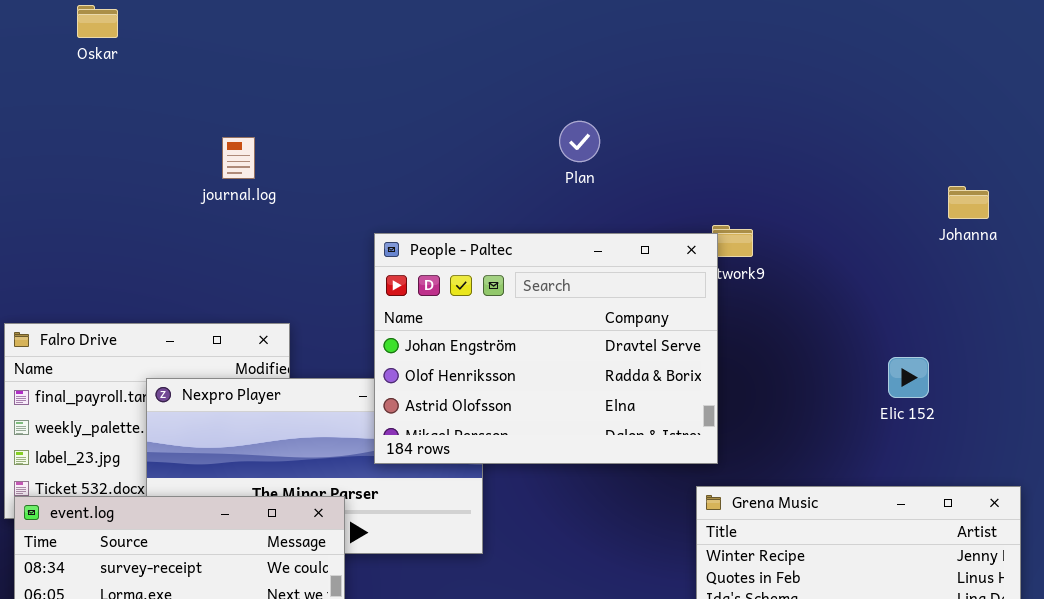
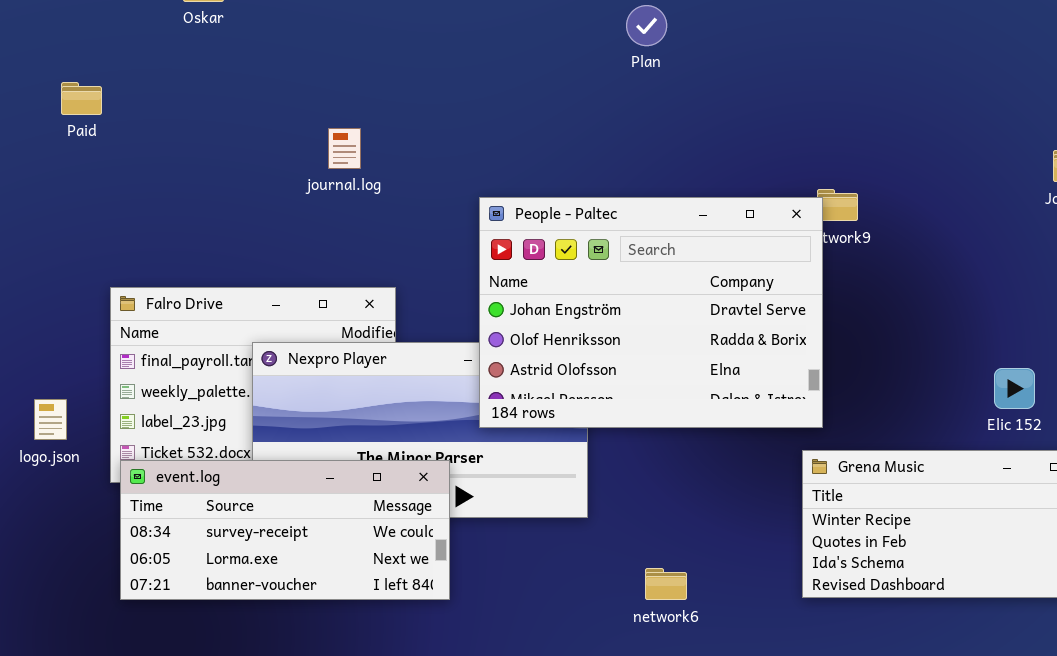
Plan: [559,121,600,162] -> [626,5,667,46], moved
journal.log: [222,137,255,179] -> [328,128,361,169], moved
Elic 152: [888,357,929,398] -> [994,368,1035,409], moved

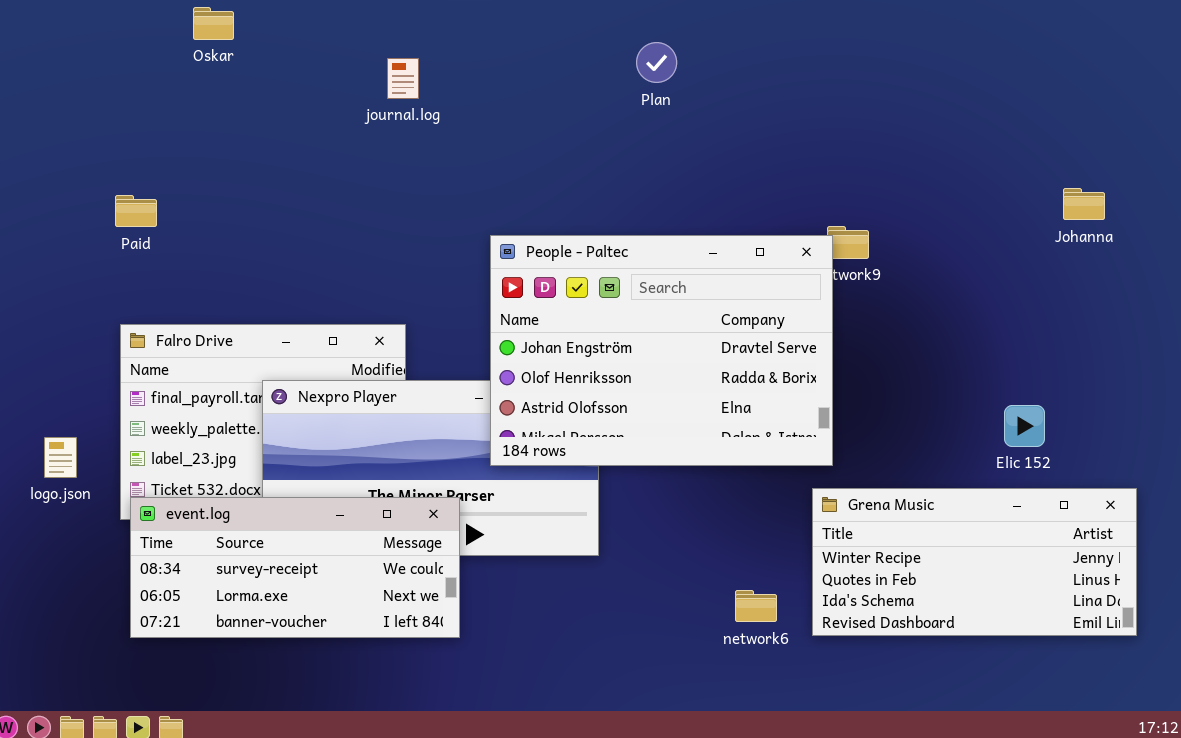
Paid: [61,82,102,115] -> [115,195,157,227], moved
journal.log: [328,128,361,169] -> [387,58,419,99], moved
network6: [645,568,687,600] -> [735,590,777,622], moved

